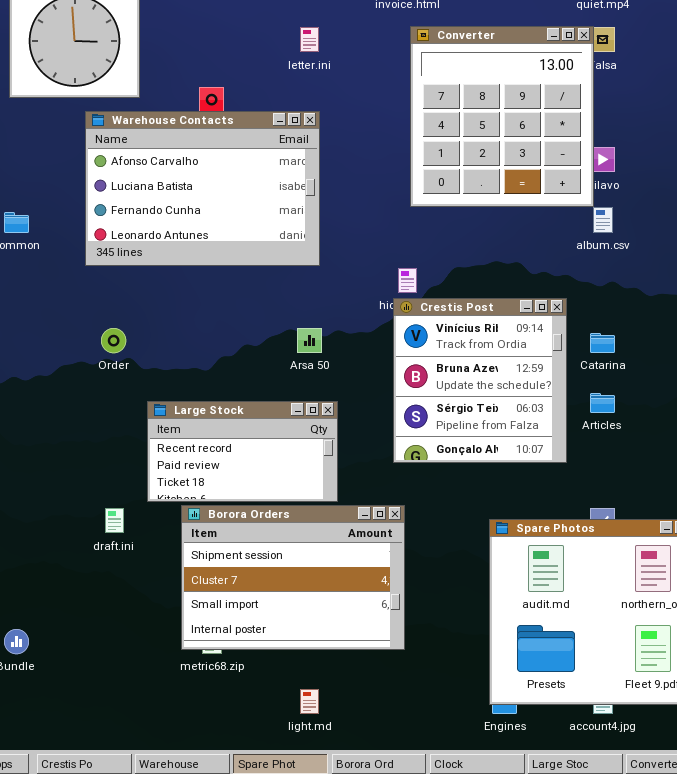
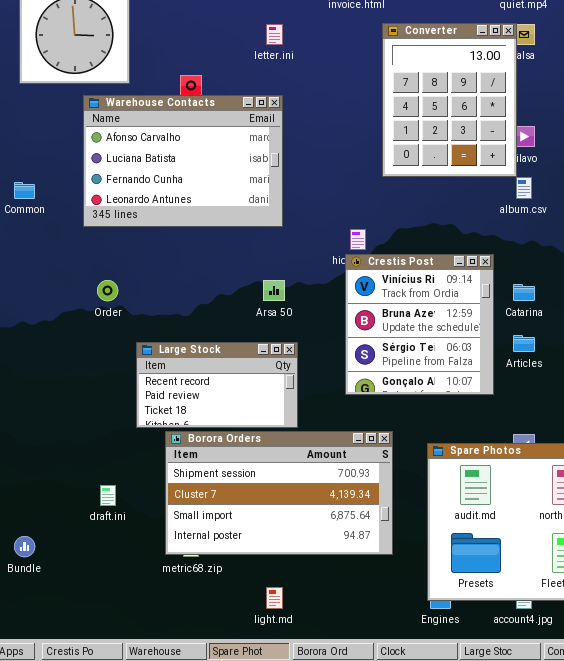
Converter: [410,26,594,207] -> [382,23,517,177], resized
Borora Orders: [181,505,405,650] -> [165,431,393,555], resized
draft.ini: [105,508,124,533] -> [100,485,116,506], moved

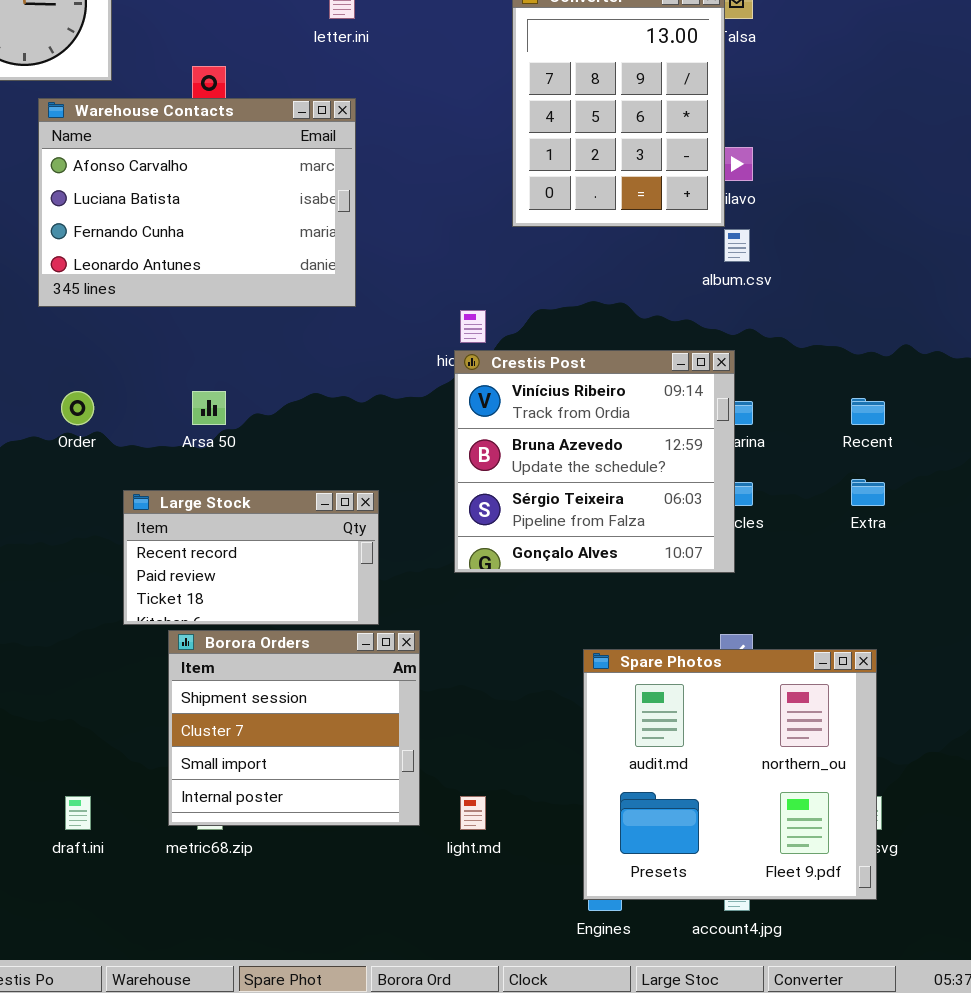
Crestis Post: [345,254,494,395] -> [454,350,735,573], resized
Arsa 50: [263,280,285,301] -> [192,391,226,425], moved
Borora Orders: [165,431,393,555] -> [168,630,420,826], resized
draft.ini: [100,485,116,506] -> [65,796,91,830], moved
light.md: [266,587,283,609] -> [460,796,486,830], moved

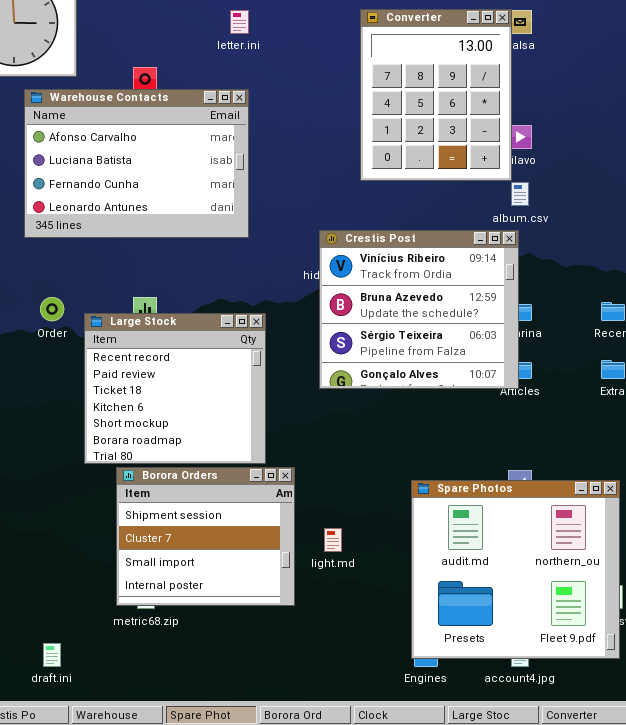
Crestis Post: [454,350,735,573] -> [319,230,519,389], moved
Large Stock: [123,490,379,625] -> [84,313,266,464], resized
draft.ini: [65,796,91,830] -> [43,643,61,667], moved
light.md: [460,796,486,830] -> [324,528,342,552], moved

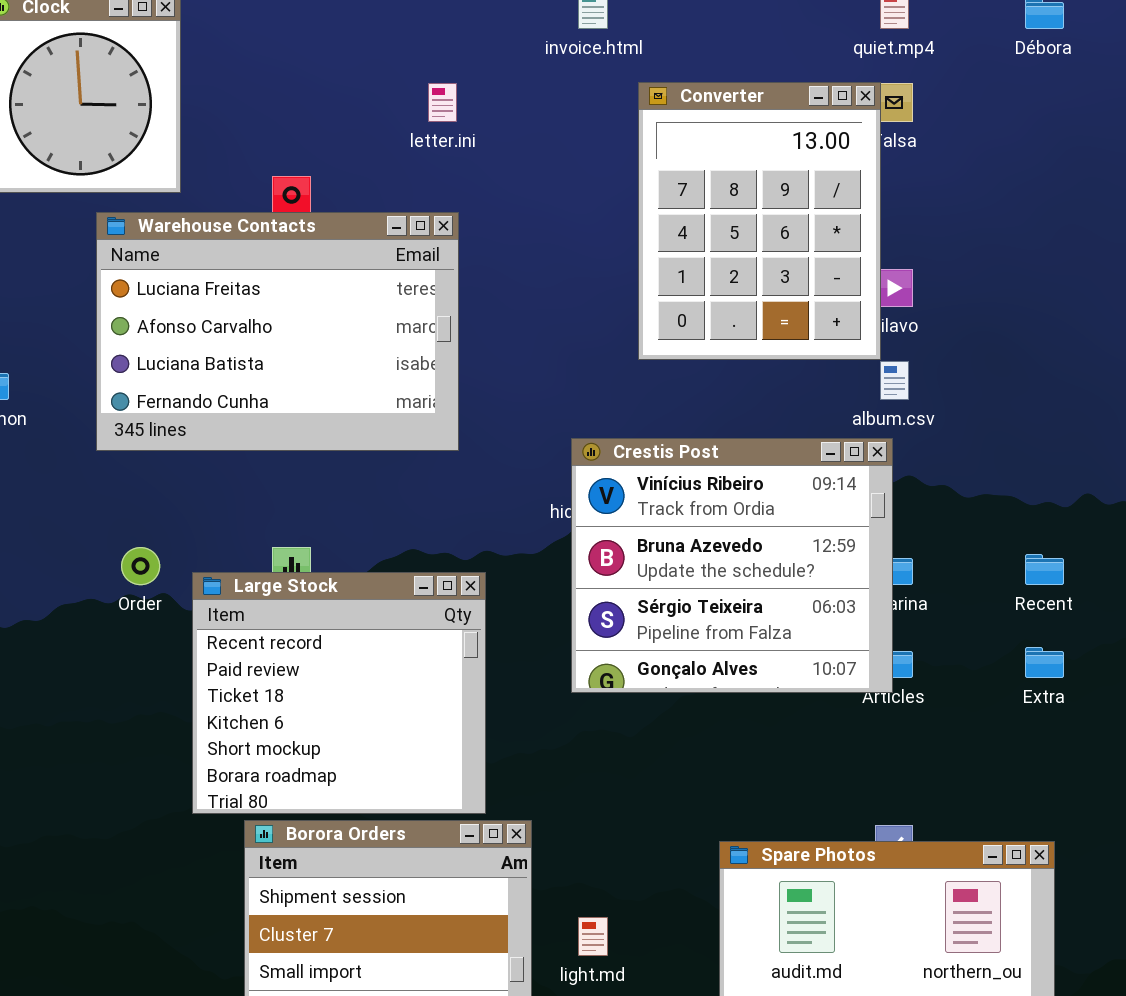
Warehouse Contacts: [24,89,249,238] -> [96,212,459,451], scrolled up 1 row

